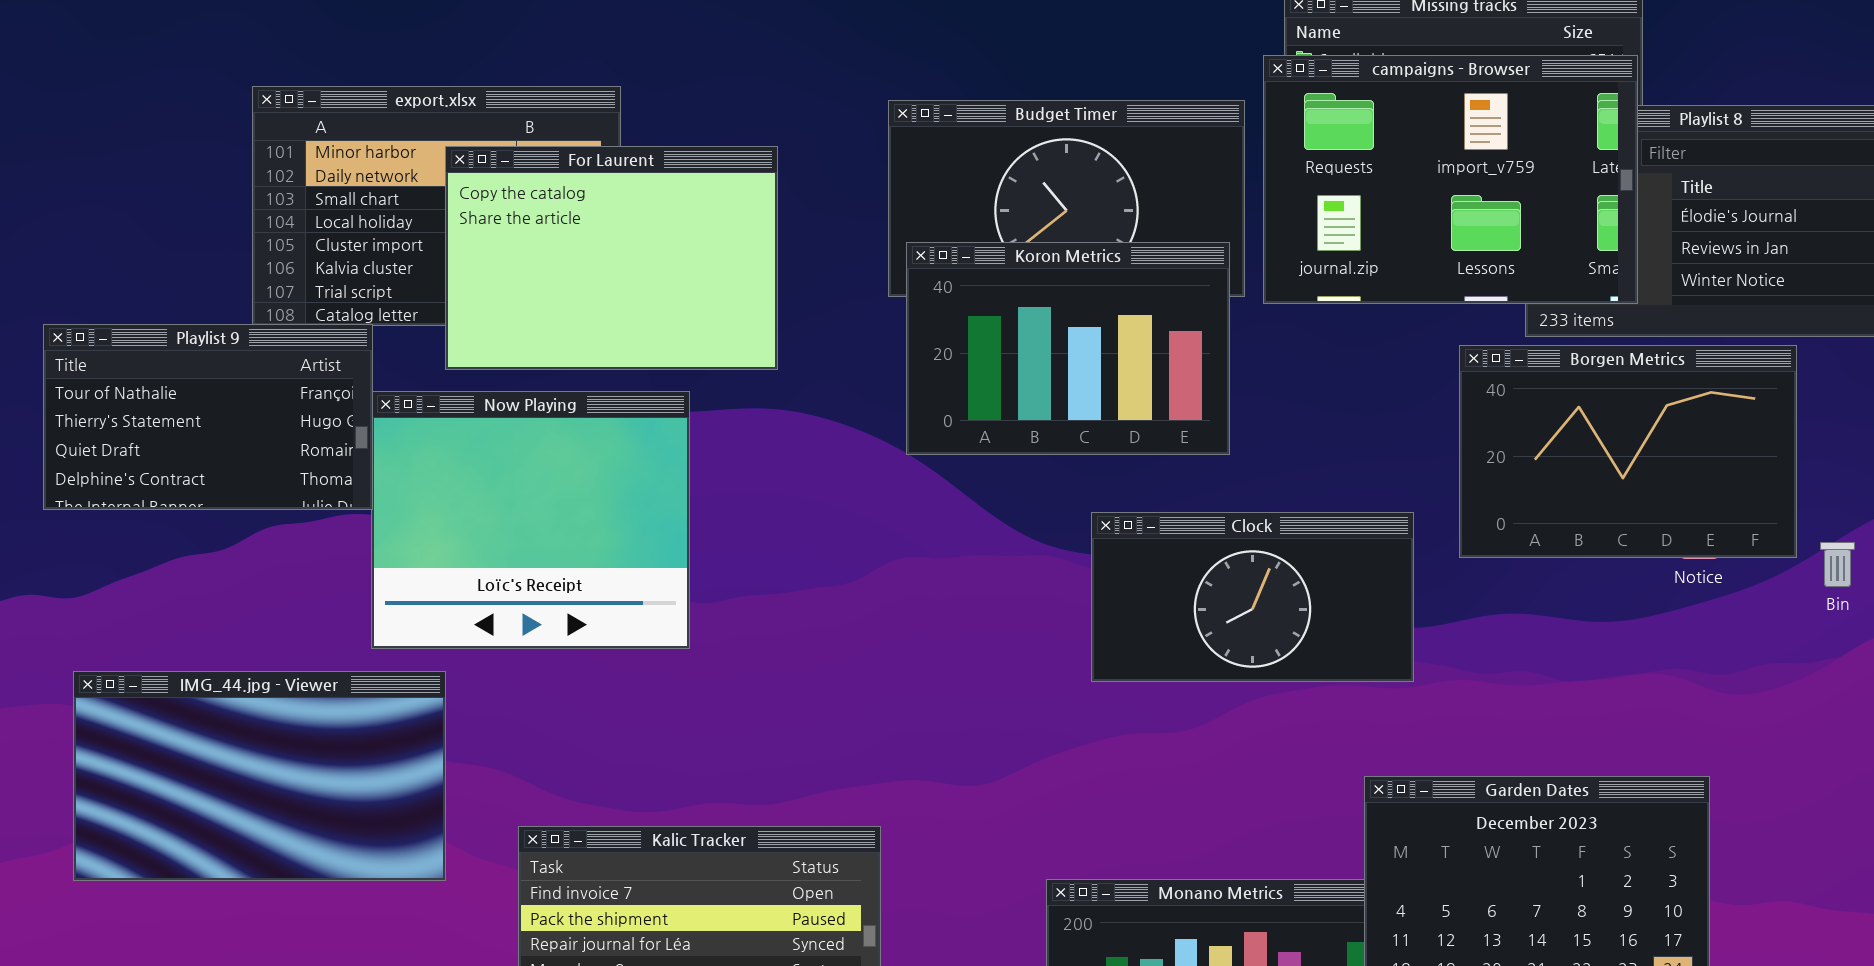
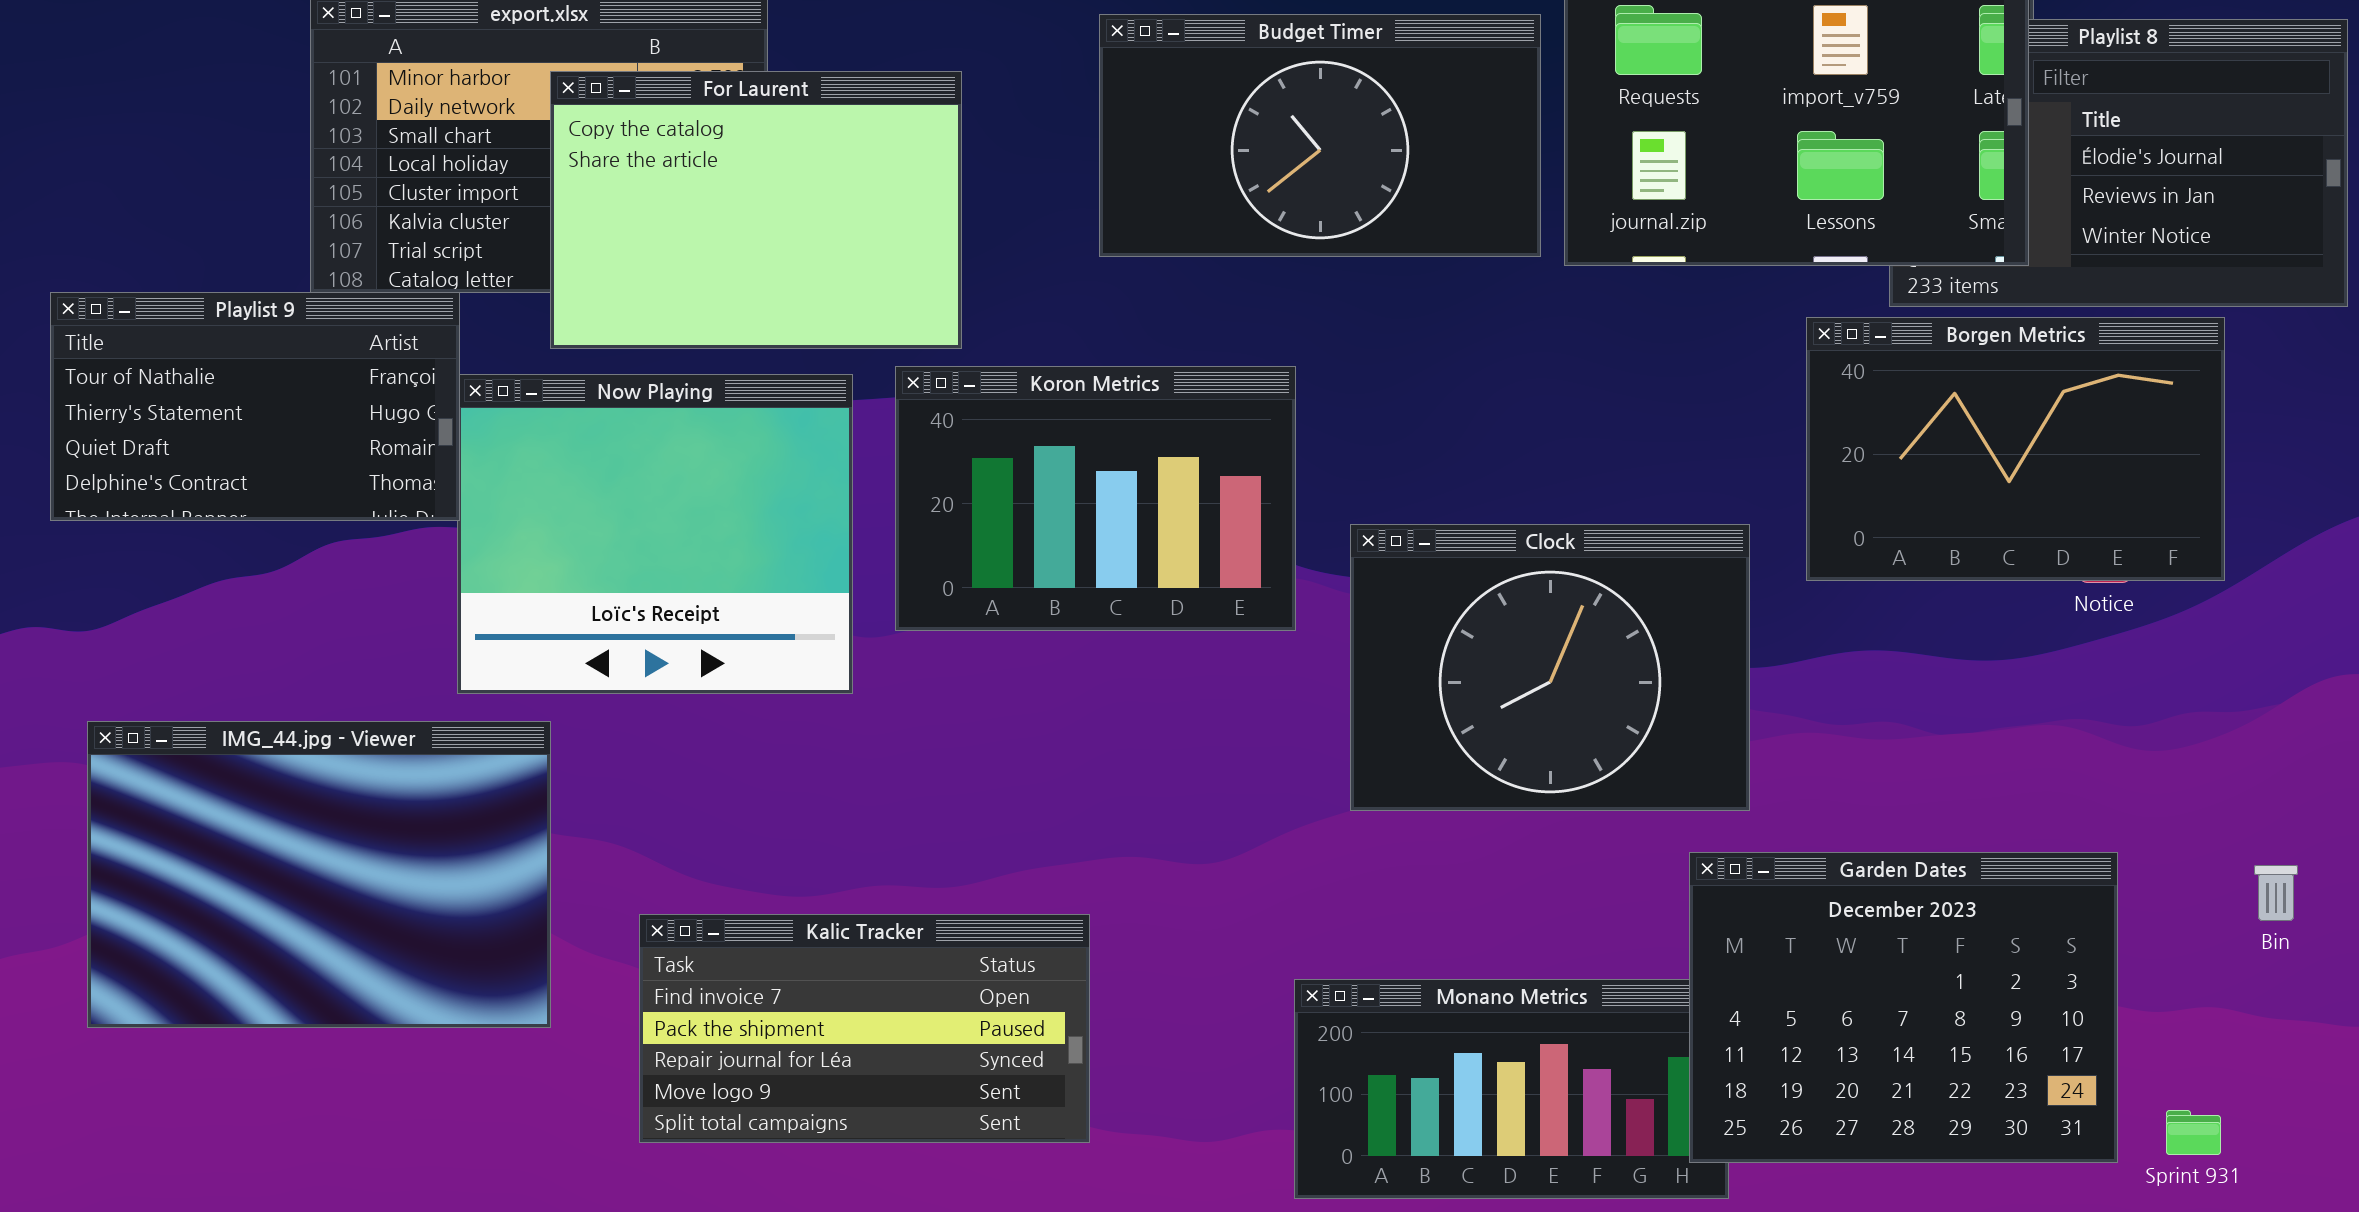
Koron Metrics: [906,242,1230,455] -> [895,366,1296,631], moved
Clock: [1091,512,1414,682] -> [1350,524,1750,811], resized
Bin: [1820,542,1855,587] -> [2254,865,2298,921], moved
IMG_44.jpg - Viewer: [73,671,446,881] -> [87,721,551,1028], resized

